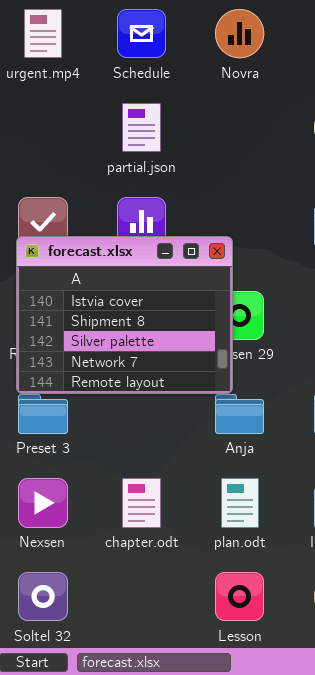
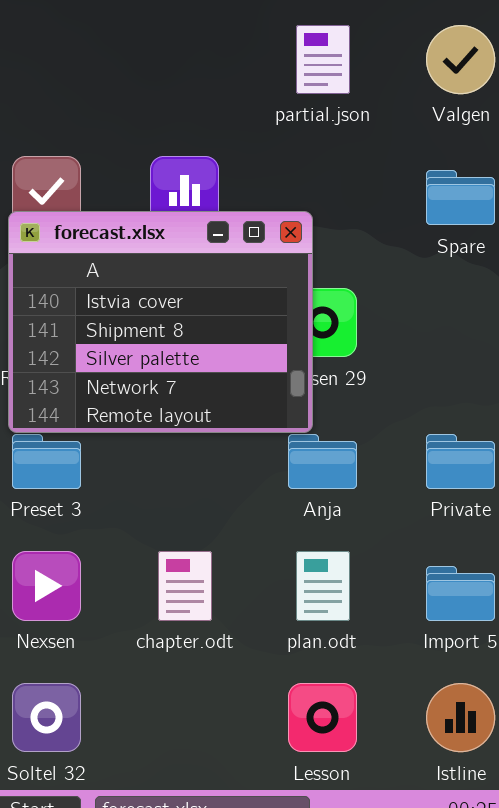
partial.json: [122,103,161,152] -> [296,25,350,94], moved

